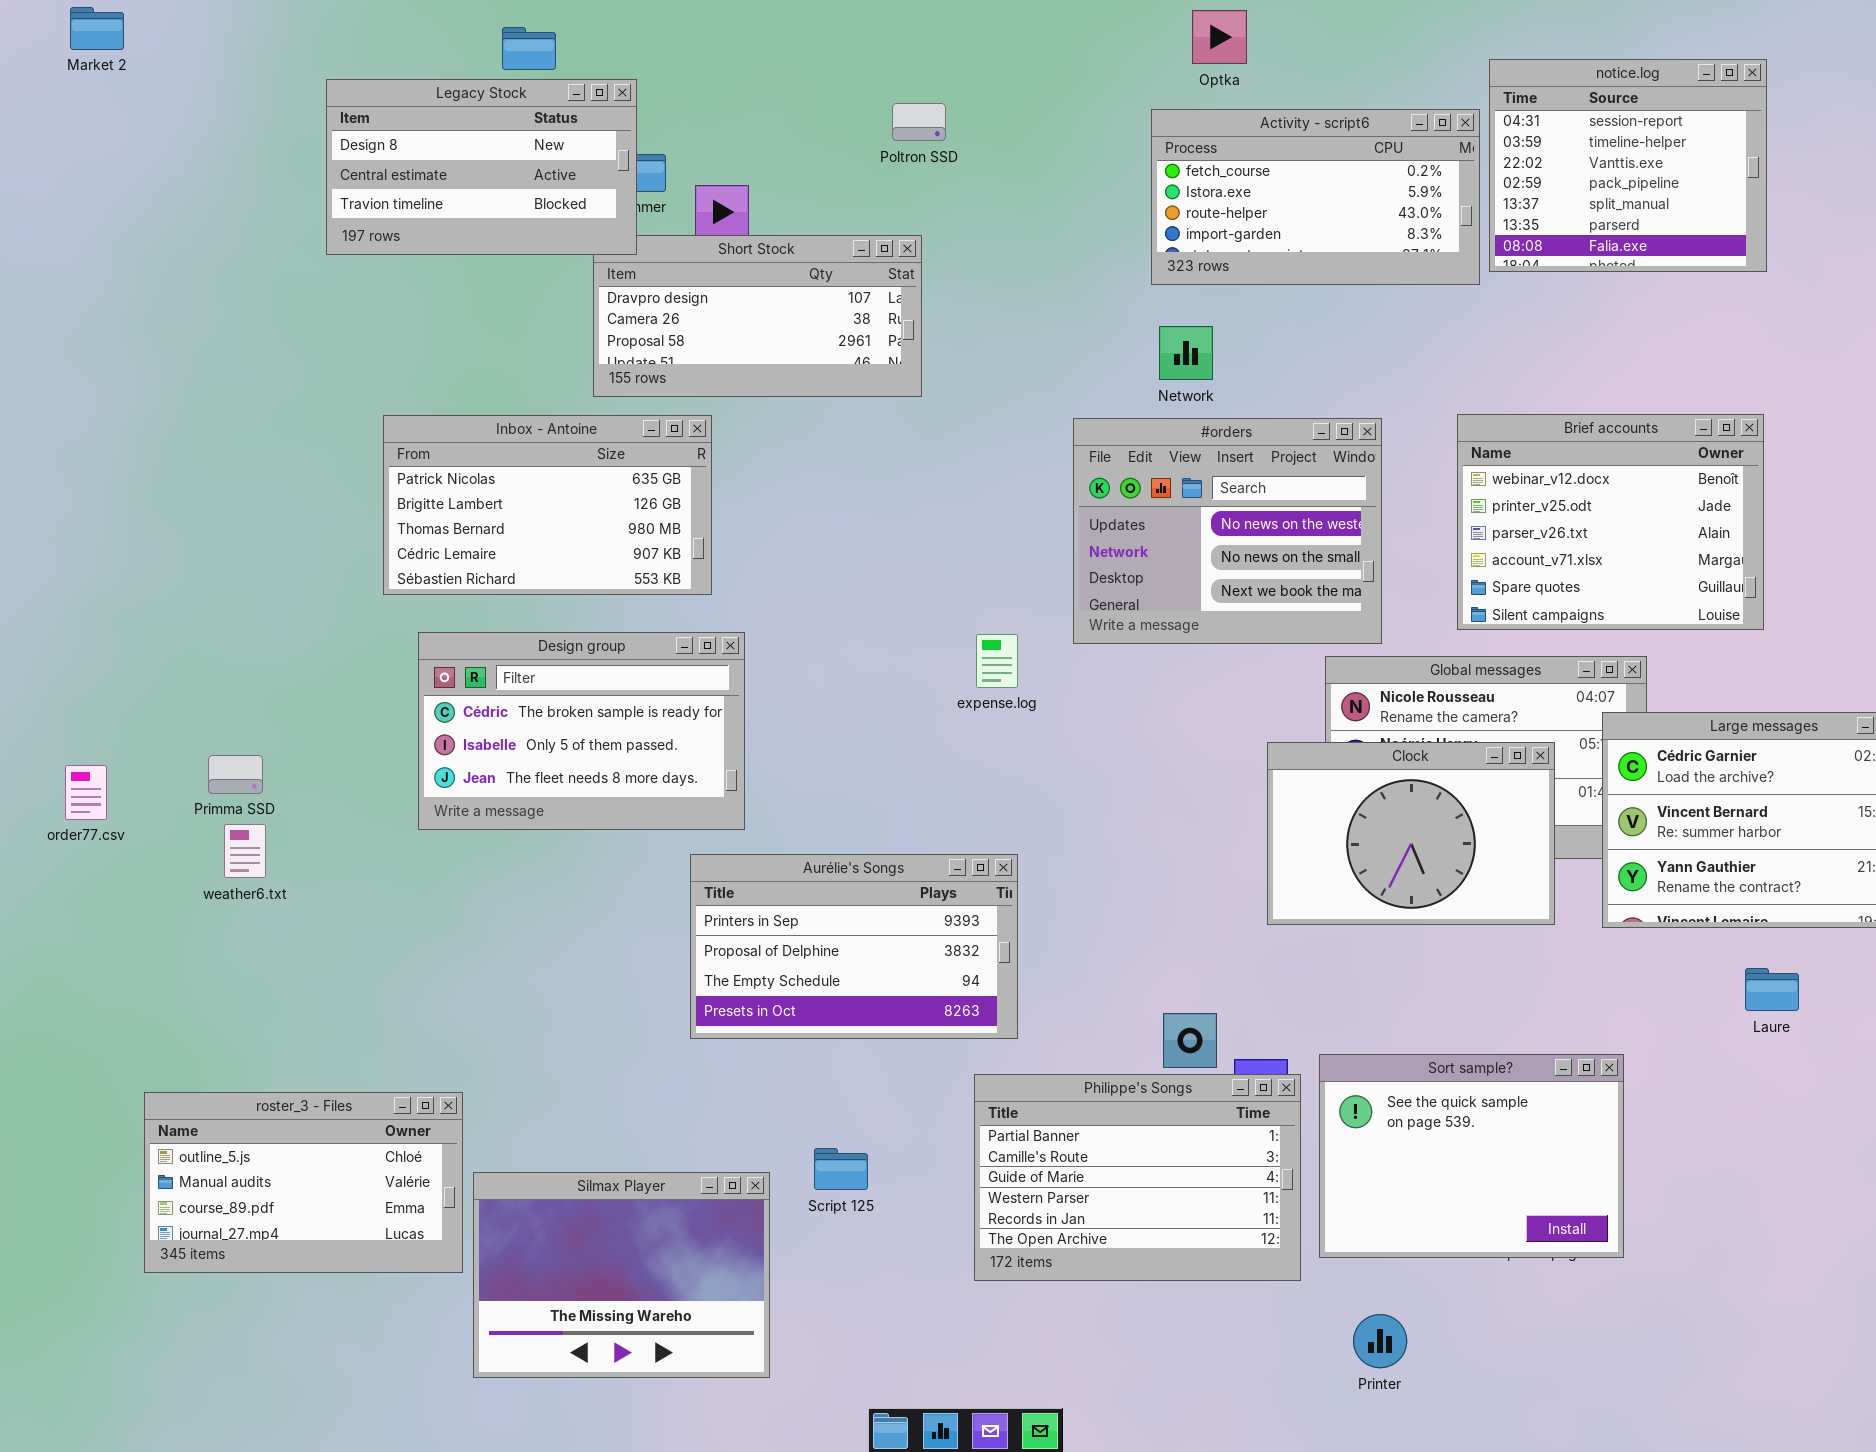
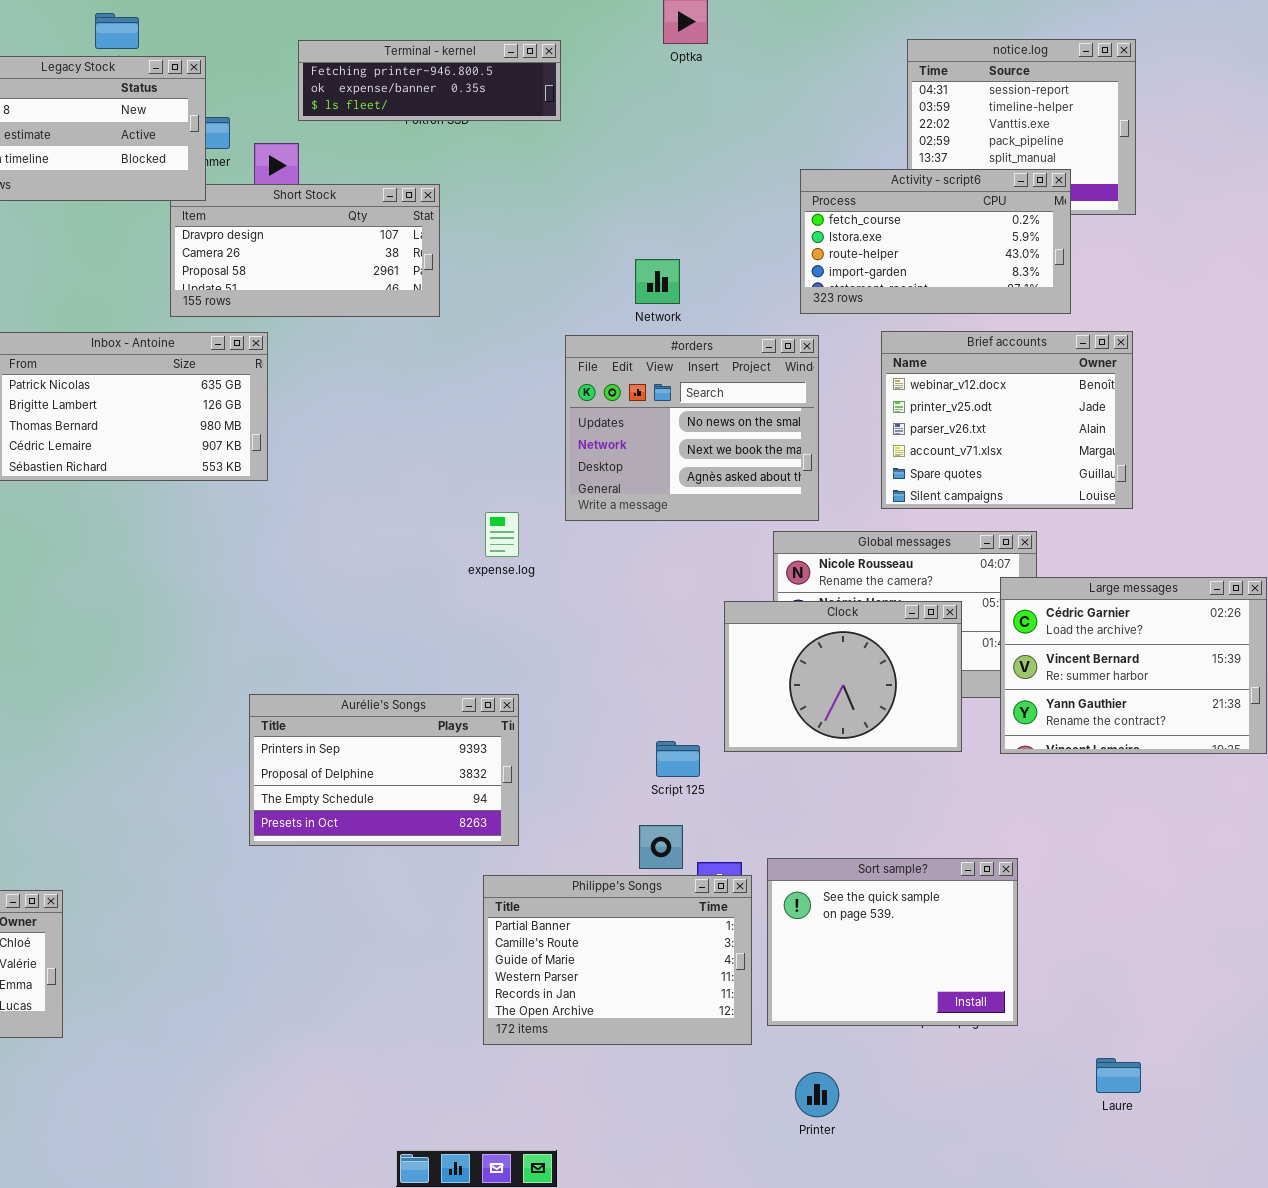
Terminal - kernel: none -> [298,40,561,121], opened
Activity - script6: [1151,109,1480,285] -> [800,169,1071,314], moved
#orders: [1073,418,1382,644] -> [565,335,819,521], scrolled down 1 row
Design group: [418,632,745,830] -> none, closed
Laure: [1745,968,1799,1011] -> [1096,1058,1141,1093], moved
Script 125: [814,1148,868,1190] -> [656,741,700,777], moved
Silmax Player: [473,1172,770,1378] -> none, closed

